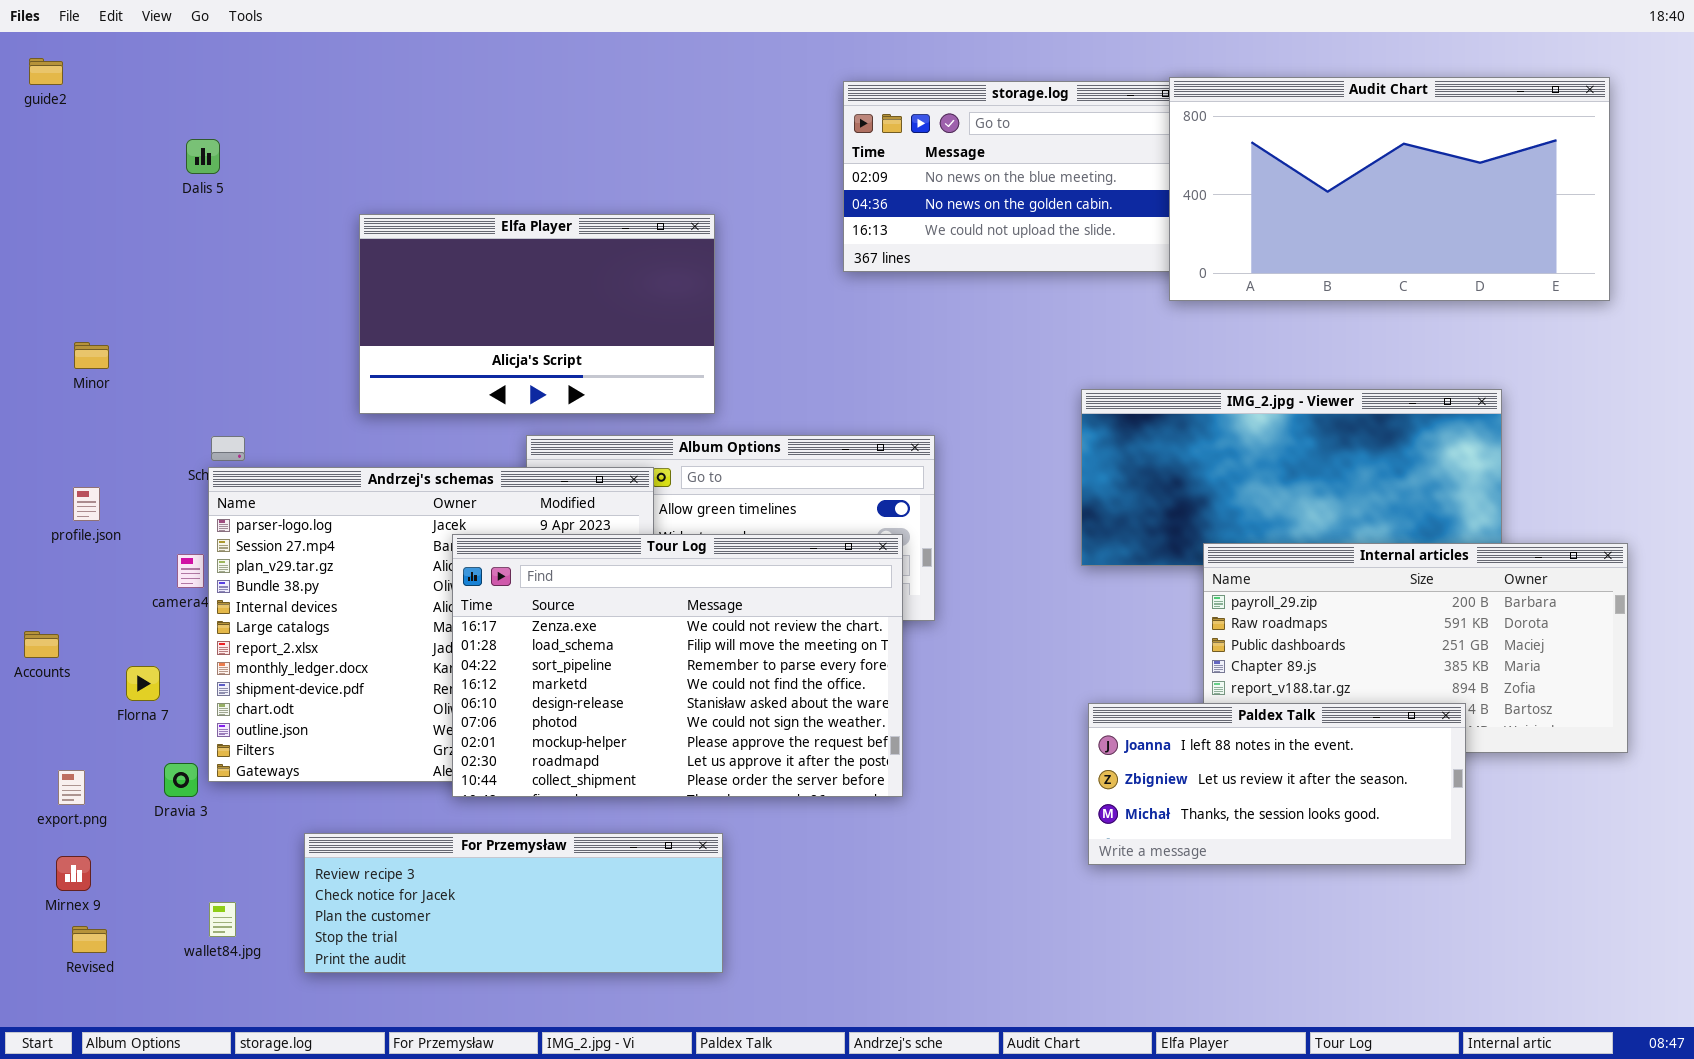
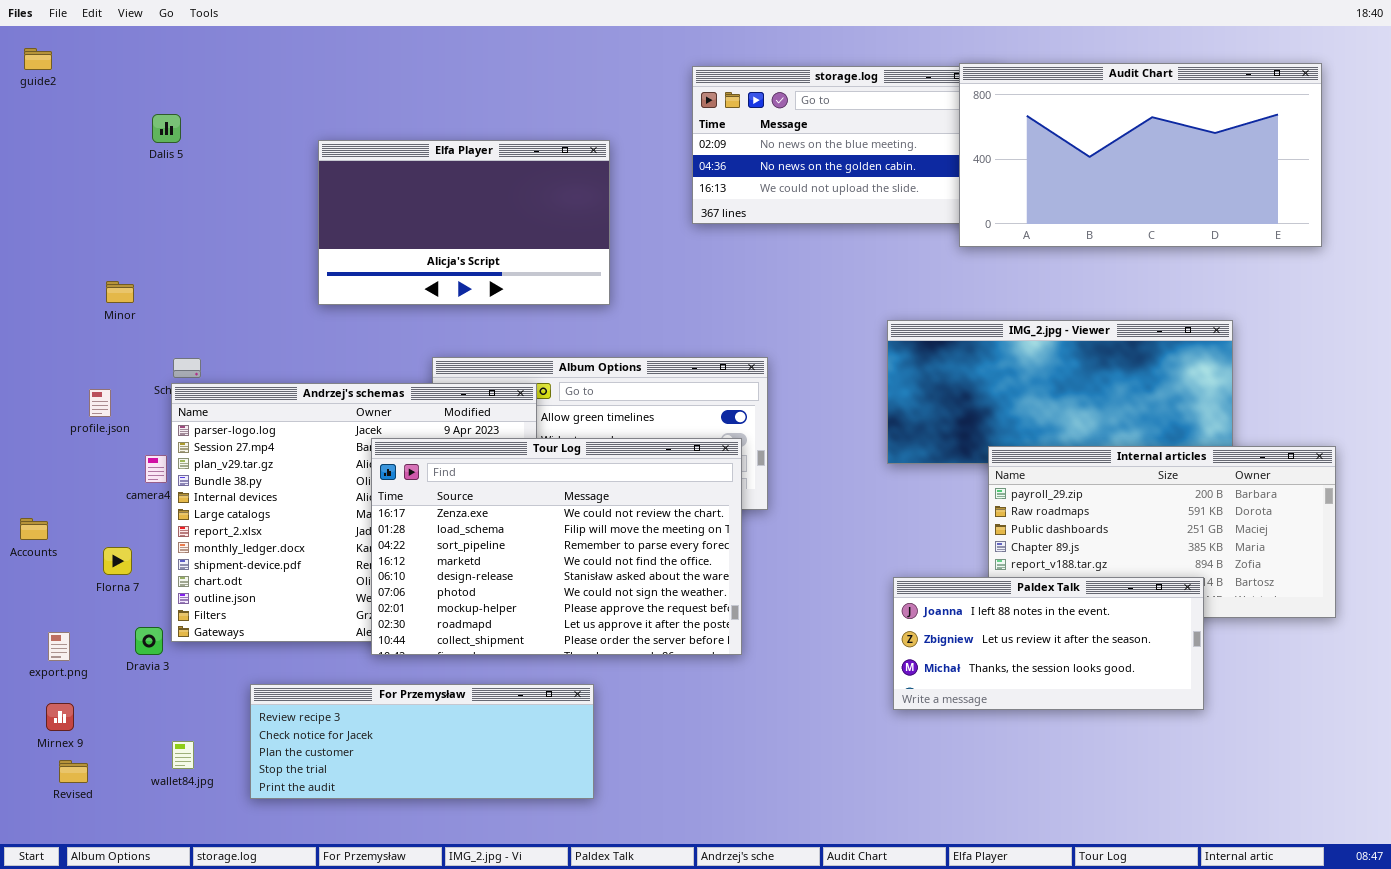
Elfa Player: [359,214,715,414] -> [318,140,610,305], moved
Minor: [74,342,109,369] -> [106,281,134,303], moved
profile.json: [73,487,100,521] -> [89,389,111,417], moved

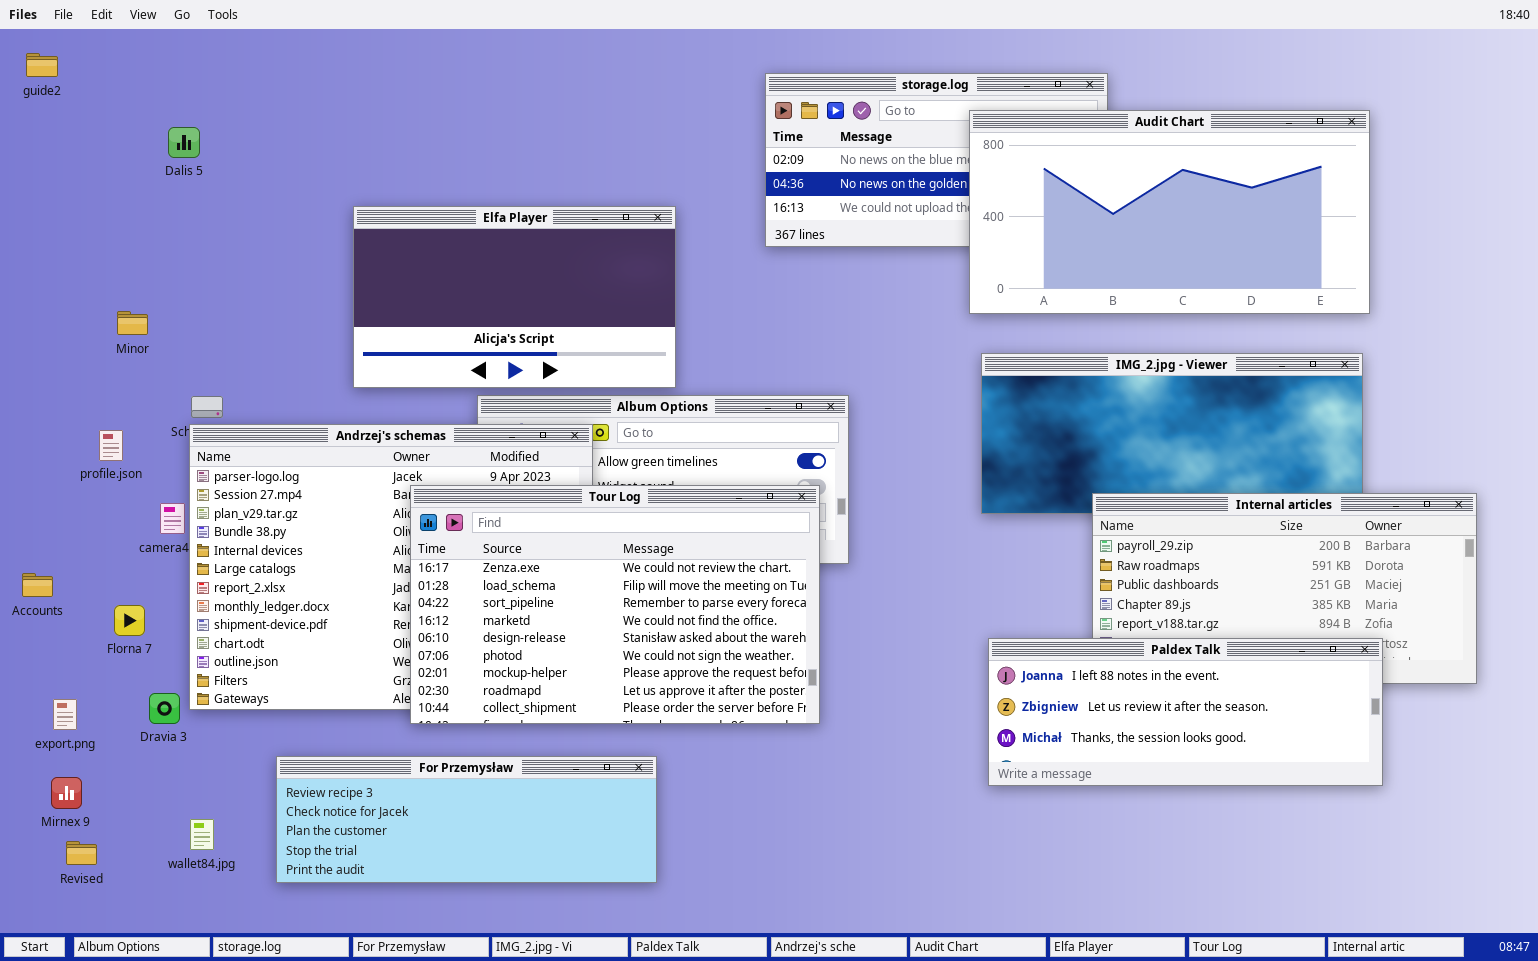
Audit Chart: [959,63,1322,247] -> [969,110,1370,314], moved
Elfa Player: [318,140,610,305] -> [353,206,676,388], moved
Paldex Talk: [893,577,1204,710] -> [988,638,1383,786], resized

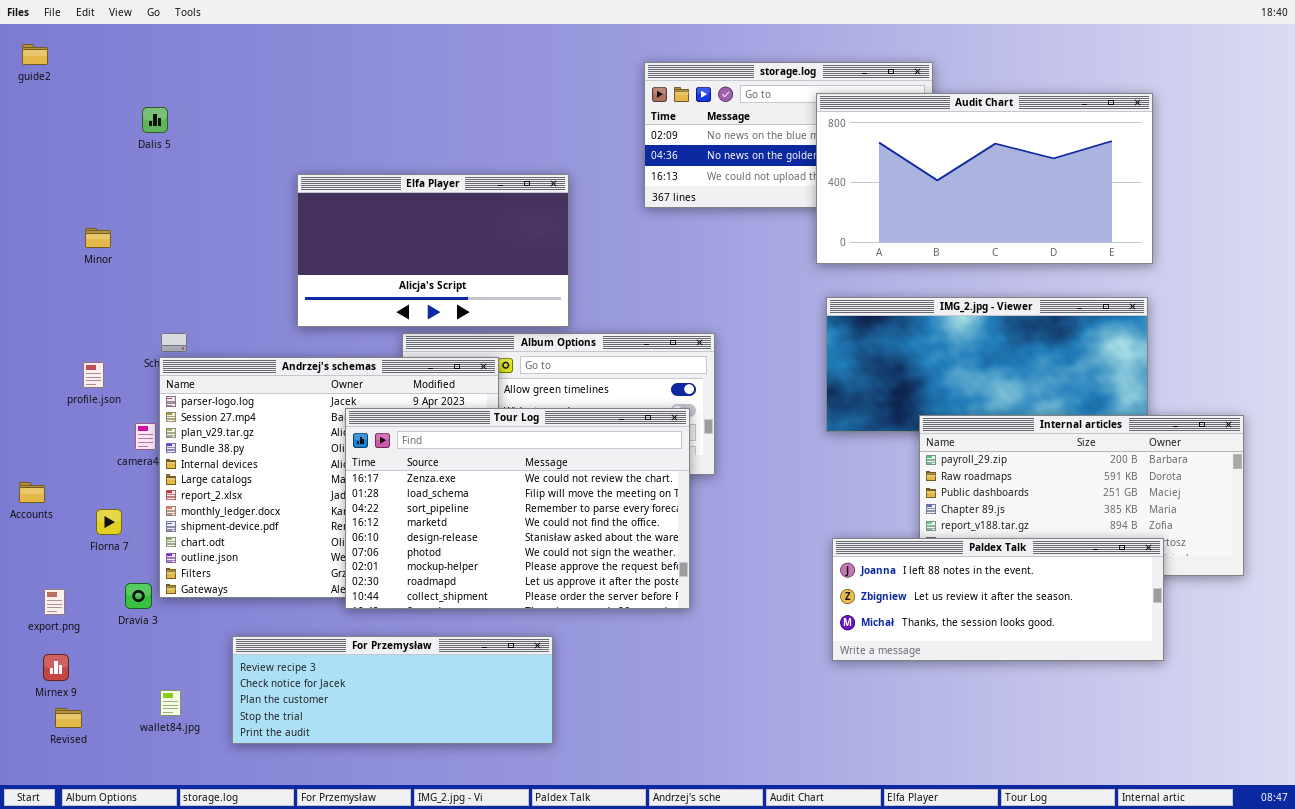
Minor: [117,311,148,335] -> [85,228,111,248], moved

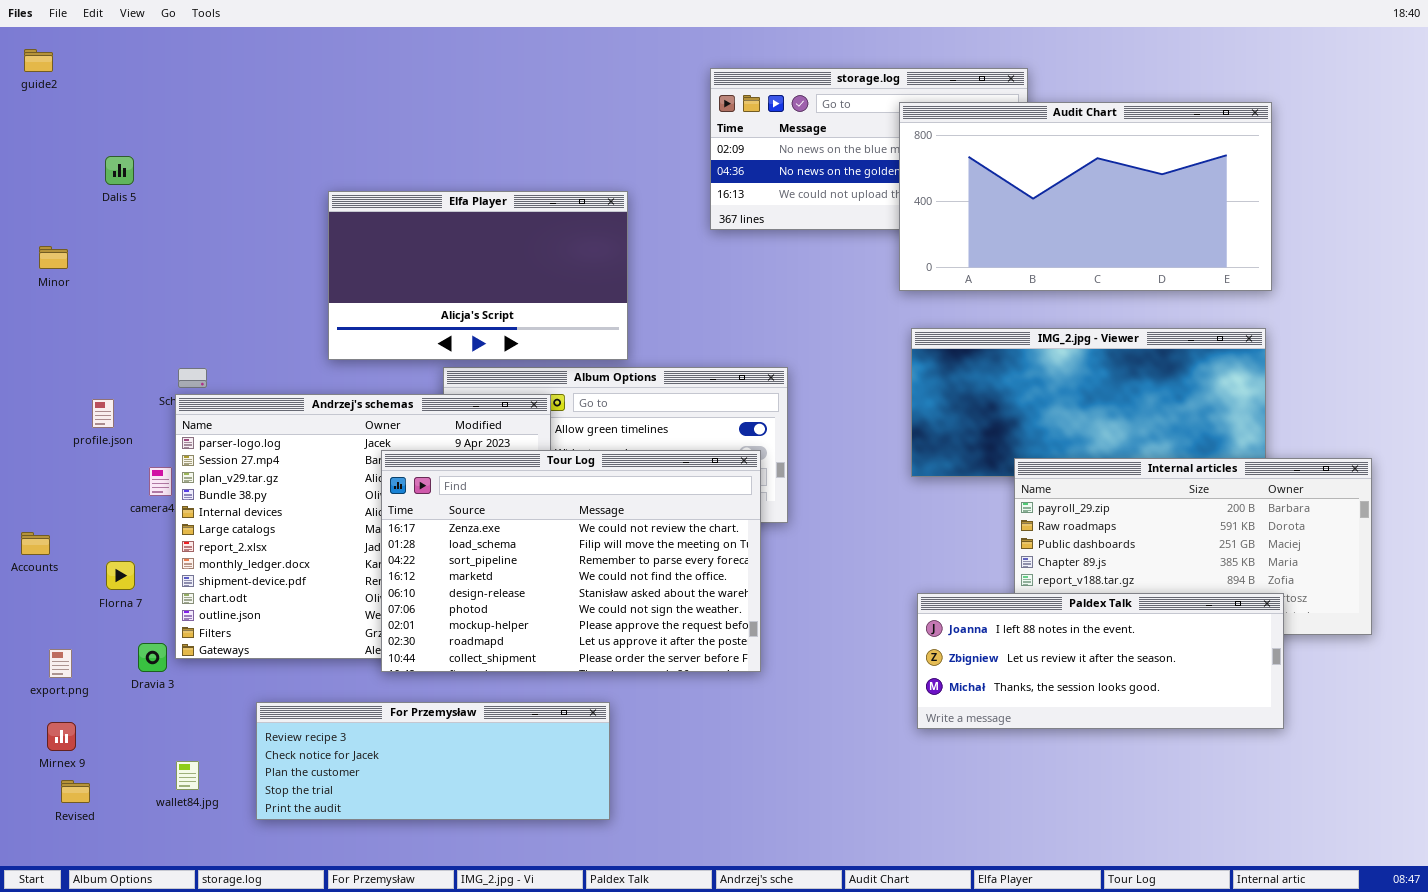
Dalis 5: [142,107,168,133] -> [105,156,134,185], moved
Minor: [85,228,111,248] -> [39,246,68,269], moved

